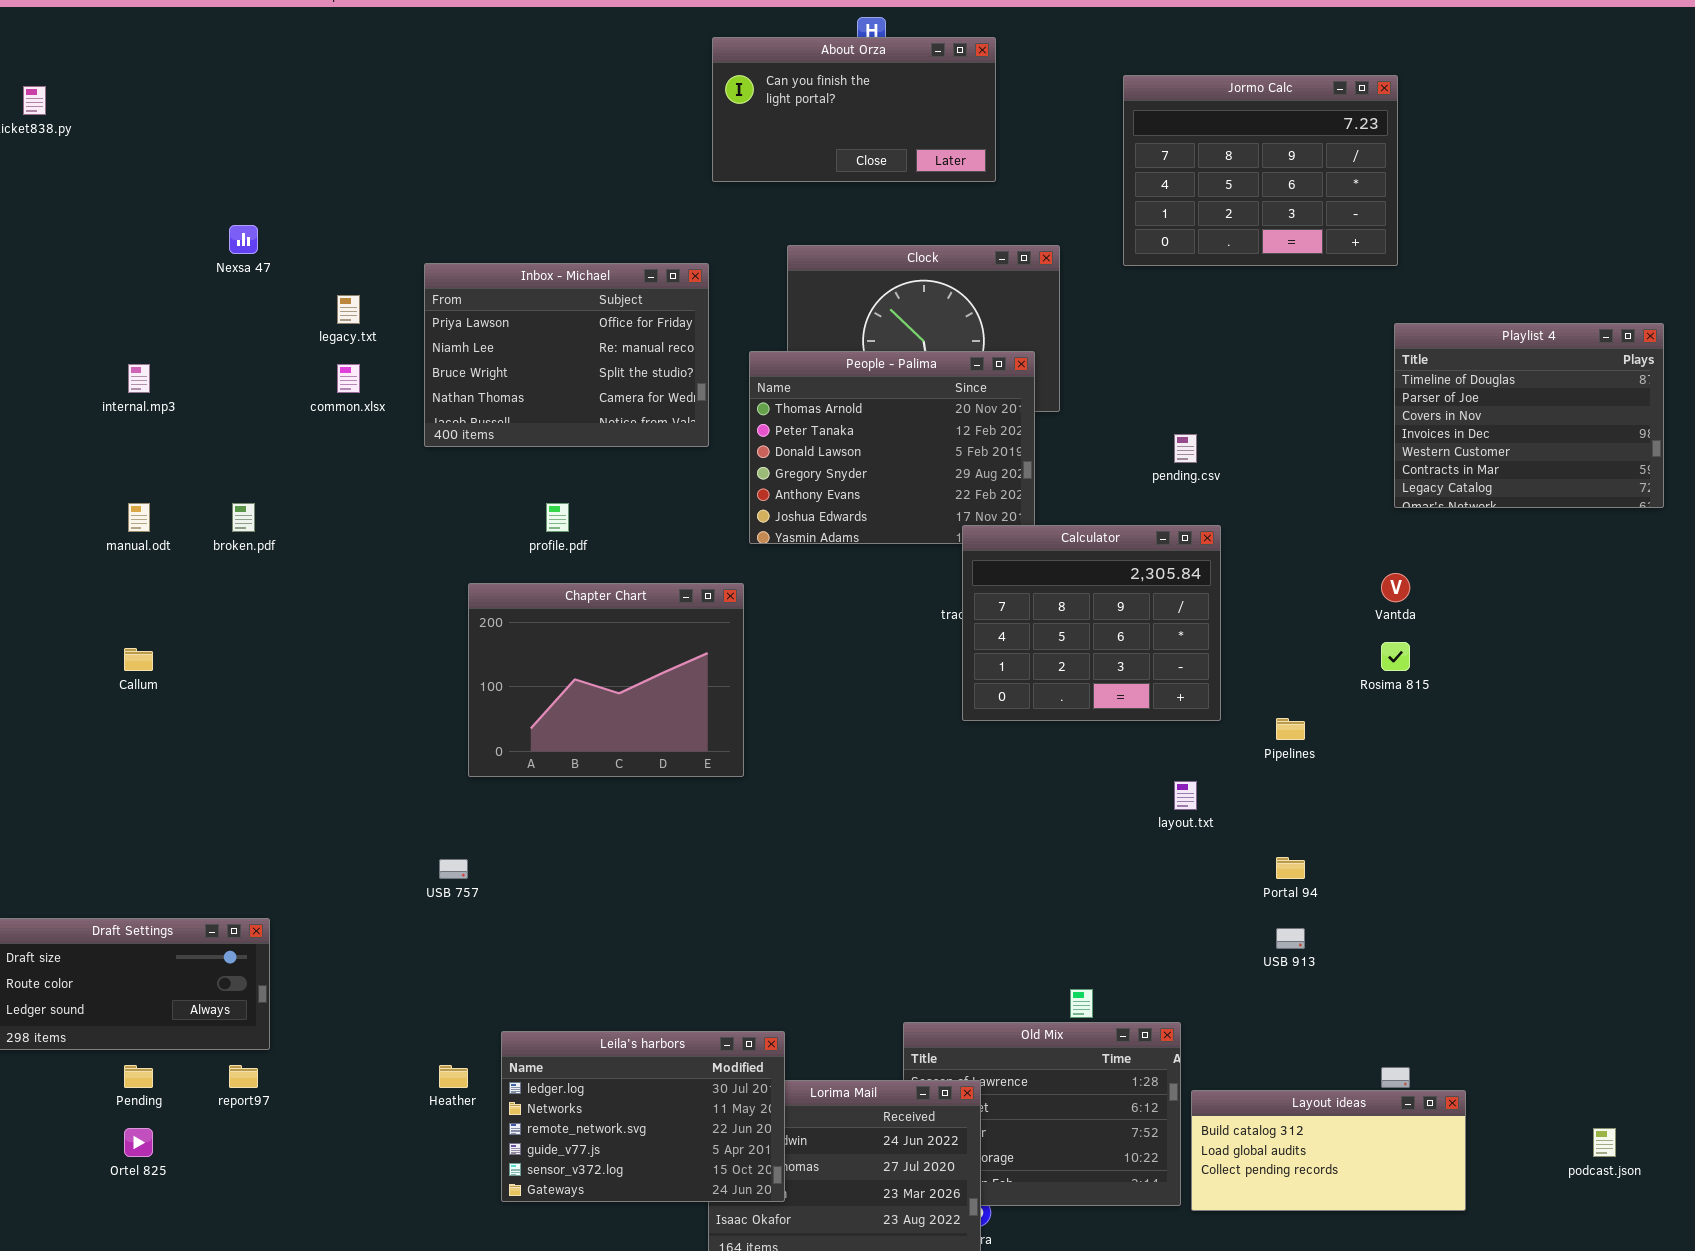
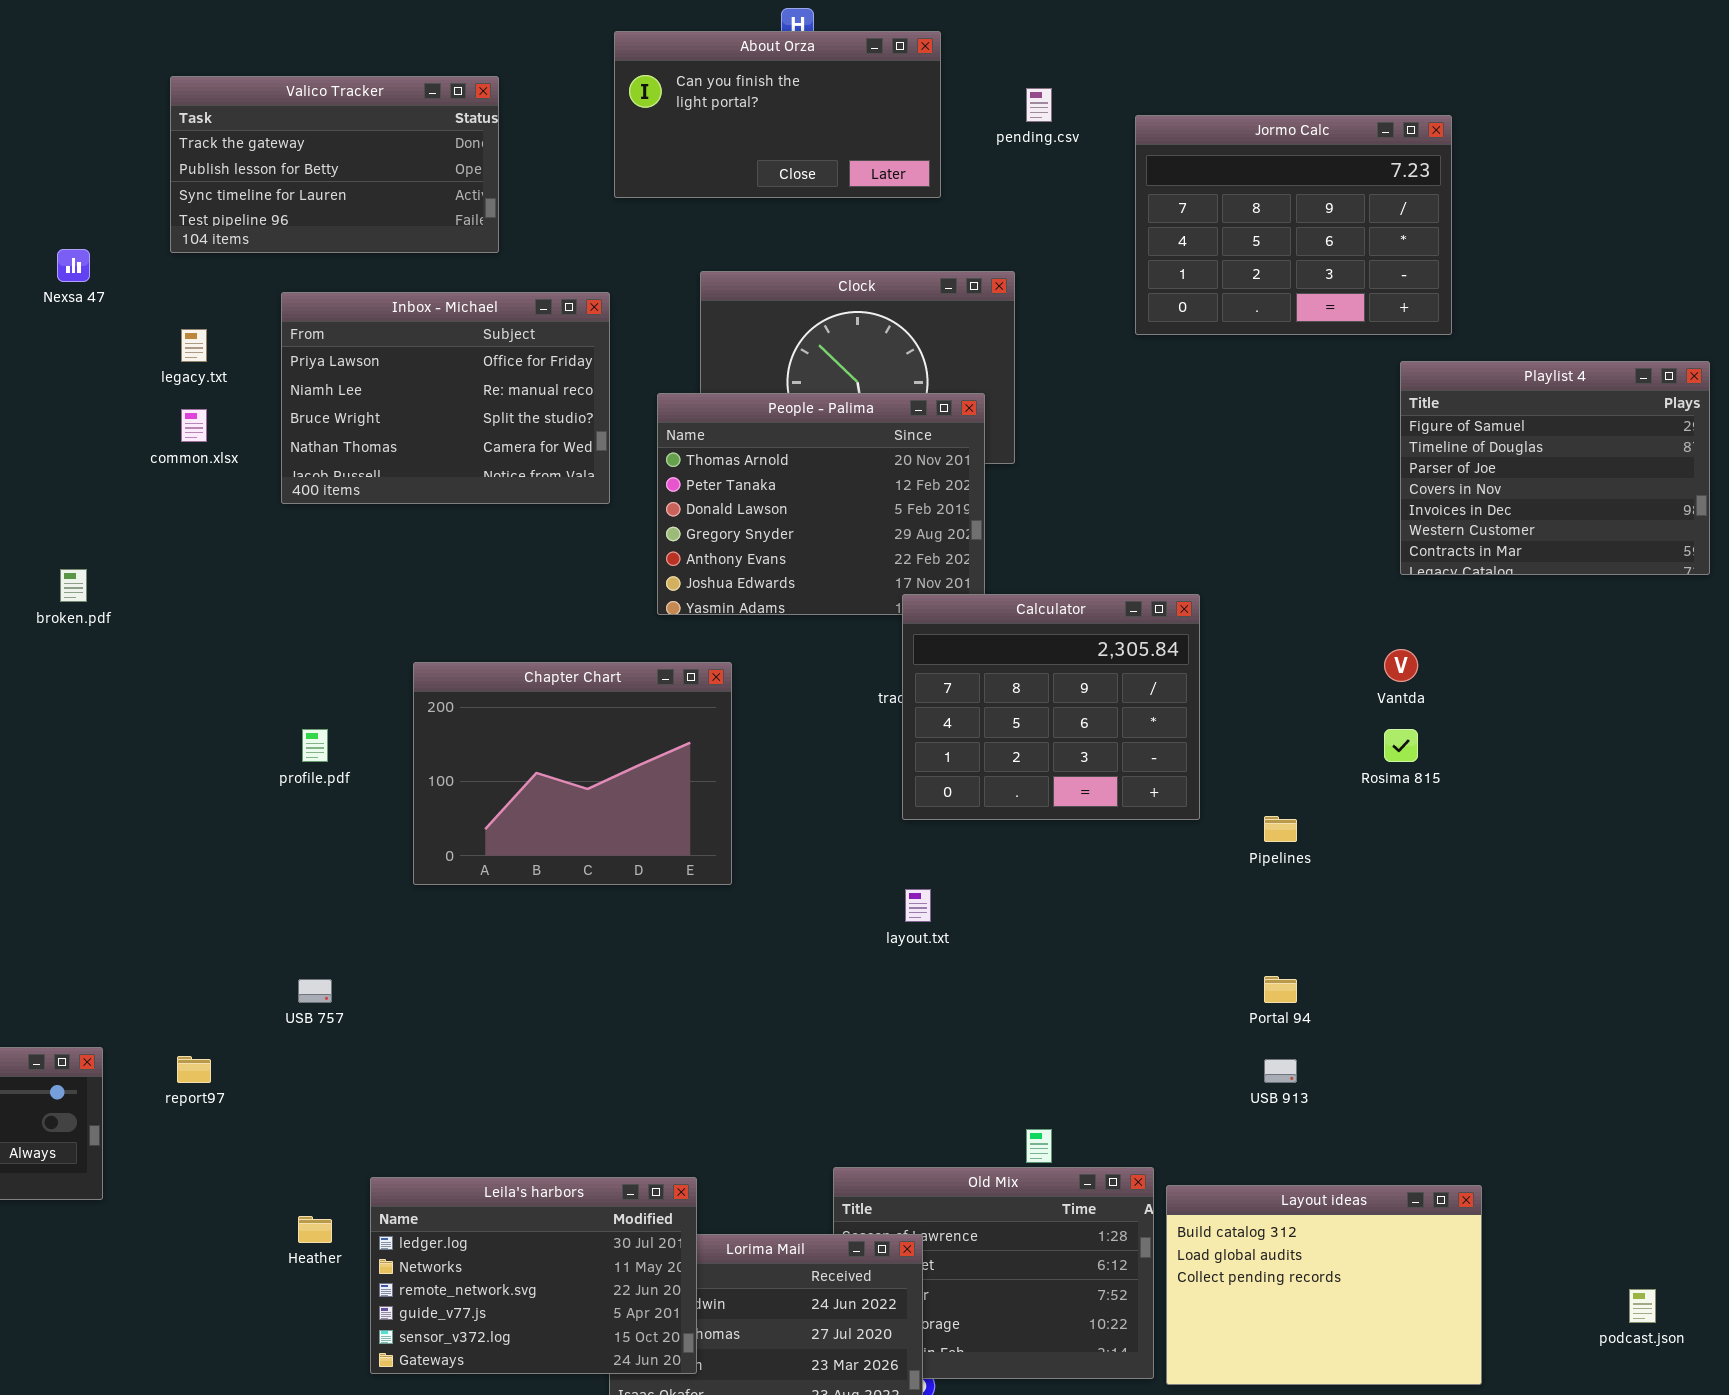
Jormo Calc: [1123,75,1398,266] -> [1135,115,1452,335], moved
Valico Tracker: none -> [170,76,499,253], opened
Playlist 4: [1394,323,1664,508] -> [1400,361,1710,575], scrolled up 1 row
pending.csv: [1174,434,1197,463] -> [1026,88,1052,122], moved
profile.pdf: [546,503,569,532] -> [302,729,328,762], moved
Chapter Chart: [468,583,744,777] -> [413,662,732,885], moved
layout.txt: [1174,781,1197,810] -> [905,889,931,922], moved
report97: [229,1065,258,1088] -> [177,1056,211,1083], moved
Layout ideas: [1191,1090,1466,1211] -> [1166,1185,1482,1385], resized

